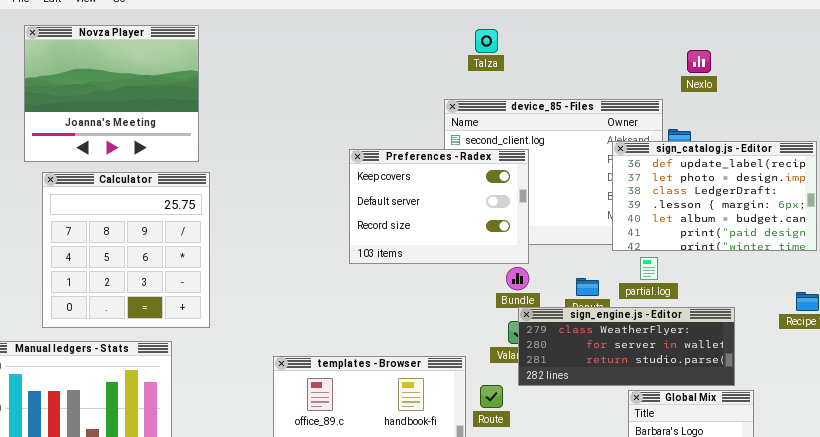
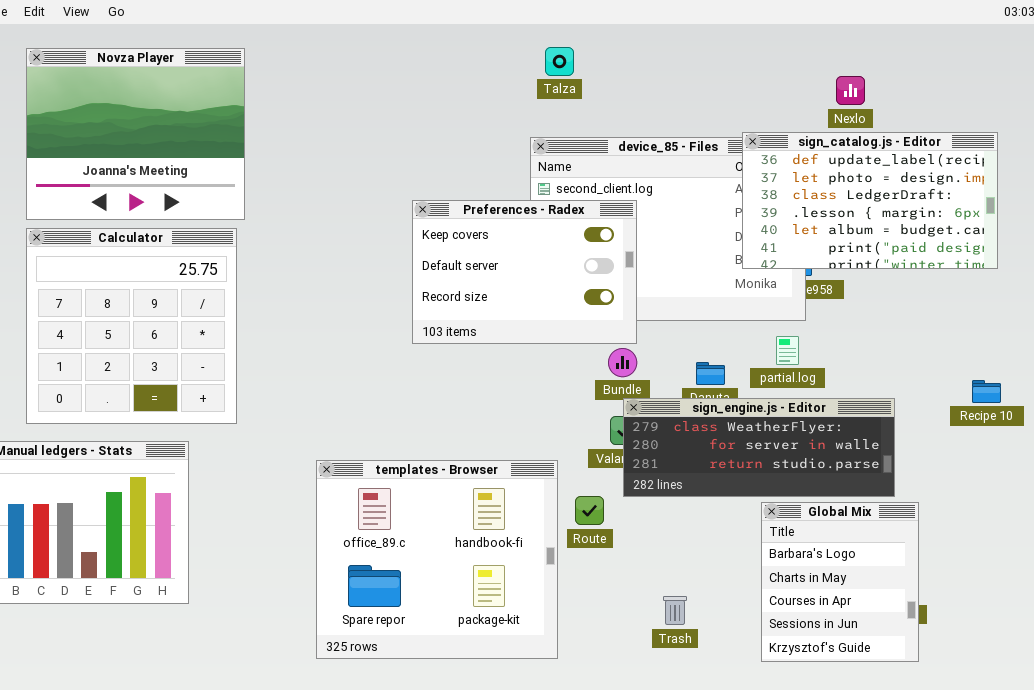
Novza Player: [24,25,199,162] -> [26,48,245,220], moved
Talza: [475,29,498,53] -> [545,47,574,76], moved
sign_catalog.js - Editor: [612,141,817,251] -> [742,132,998,269], moved

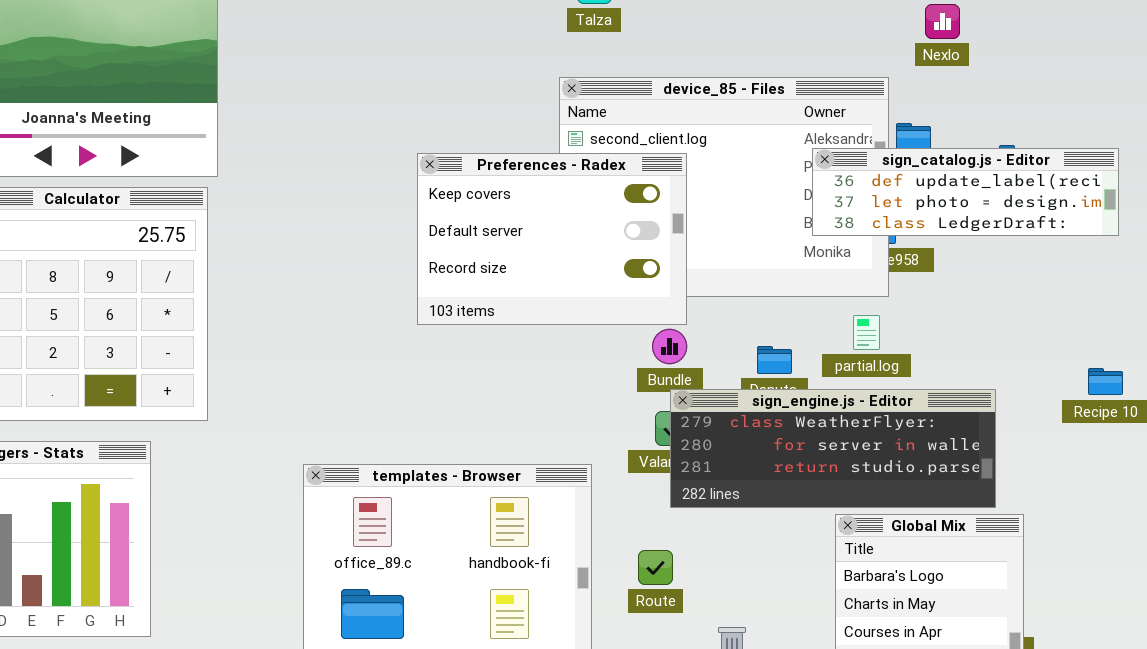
sign_catalog.js - Editor: [742,132,998,269] -> [812,148,1119,236], resized
Route: [575,496,604,525] -> [638,550,673,585], moved

